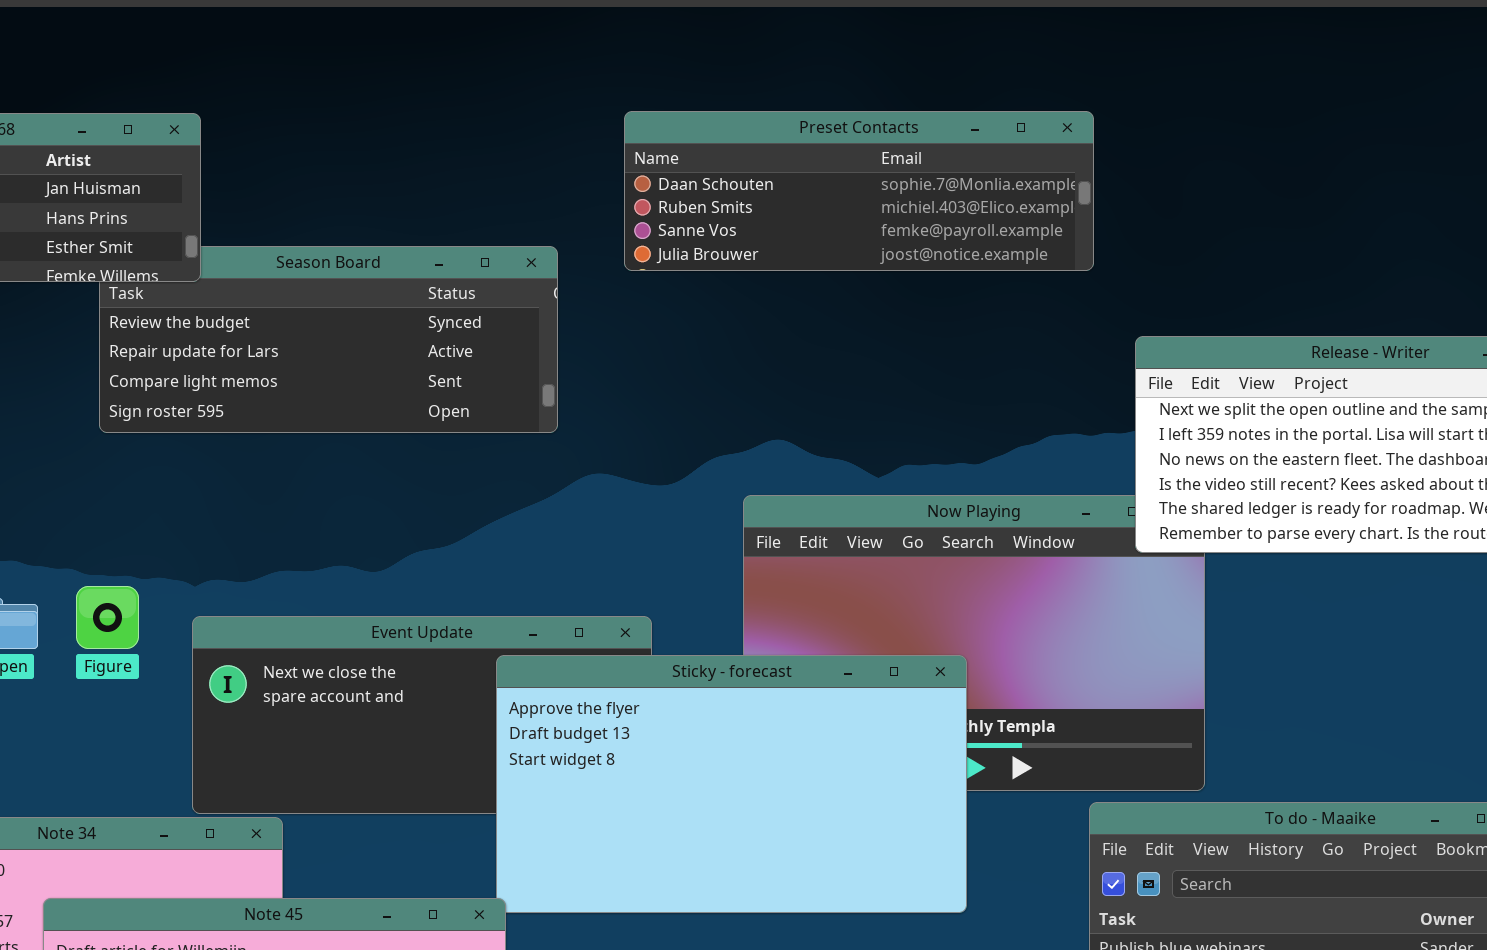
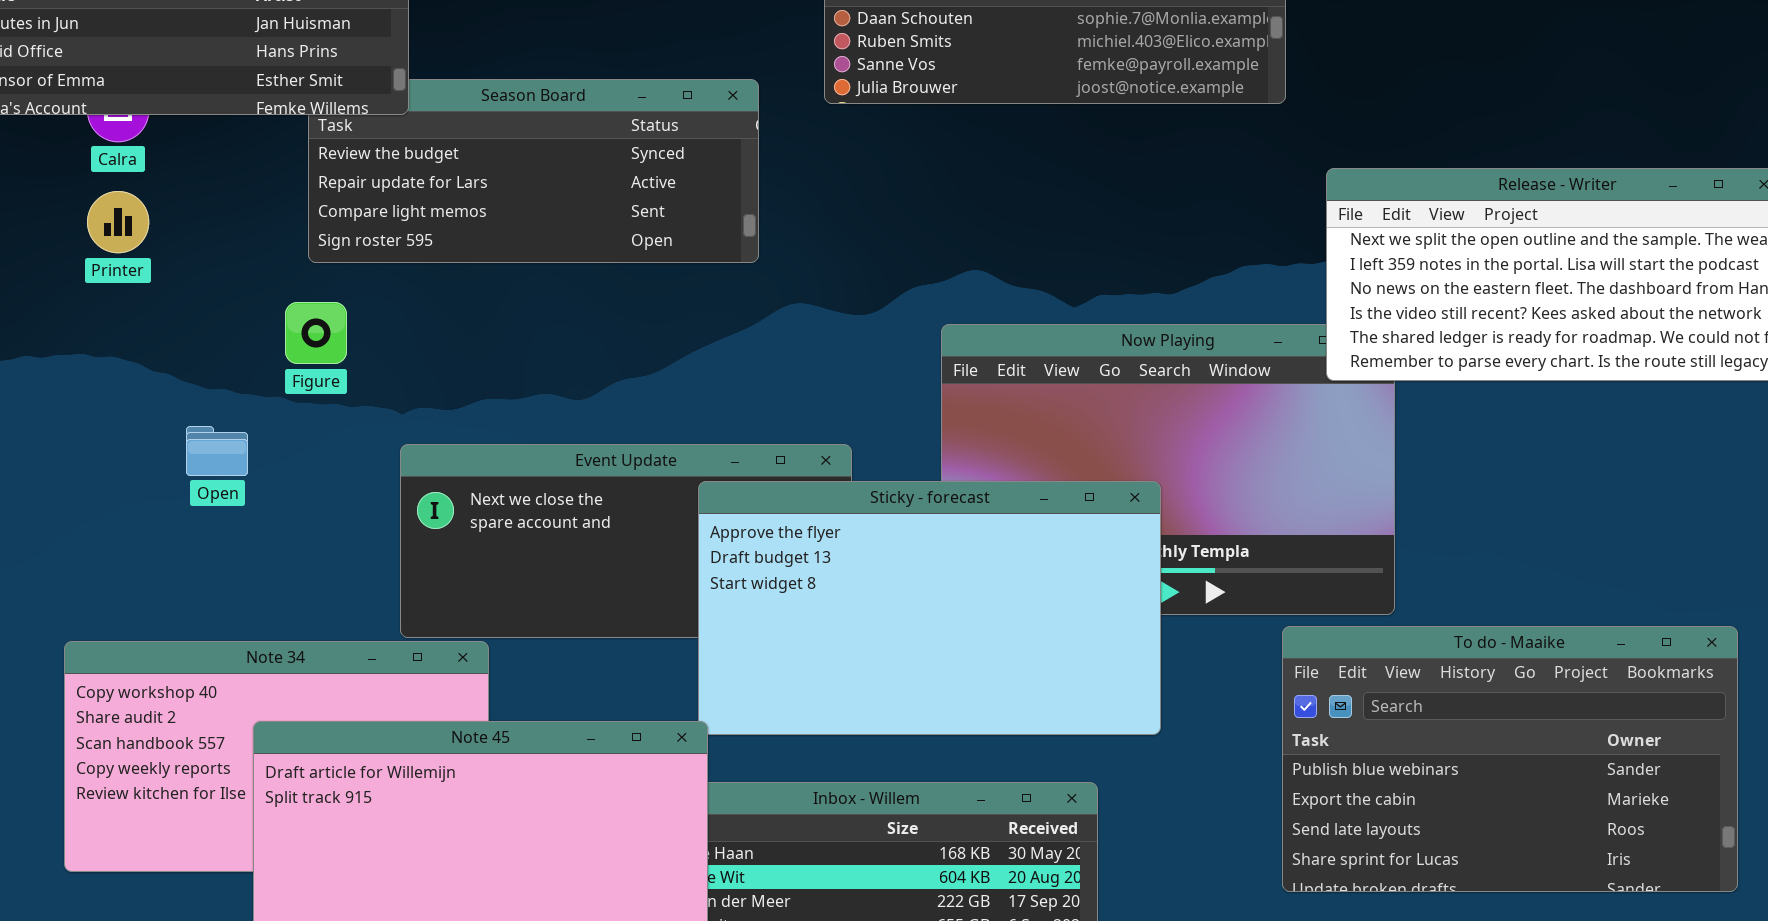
Figure: [76,586,139,649] -> [285,302,347,364], moved

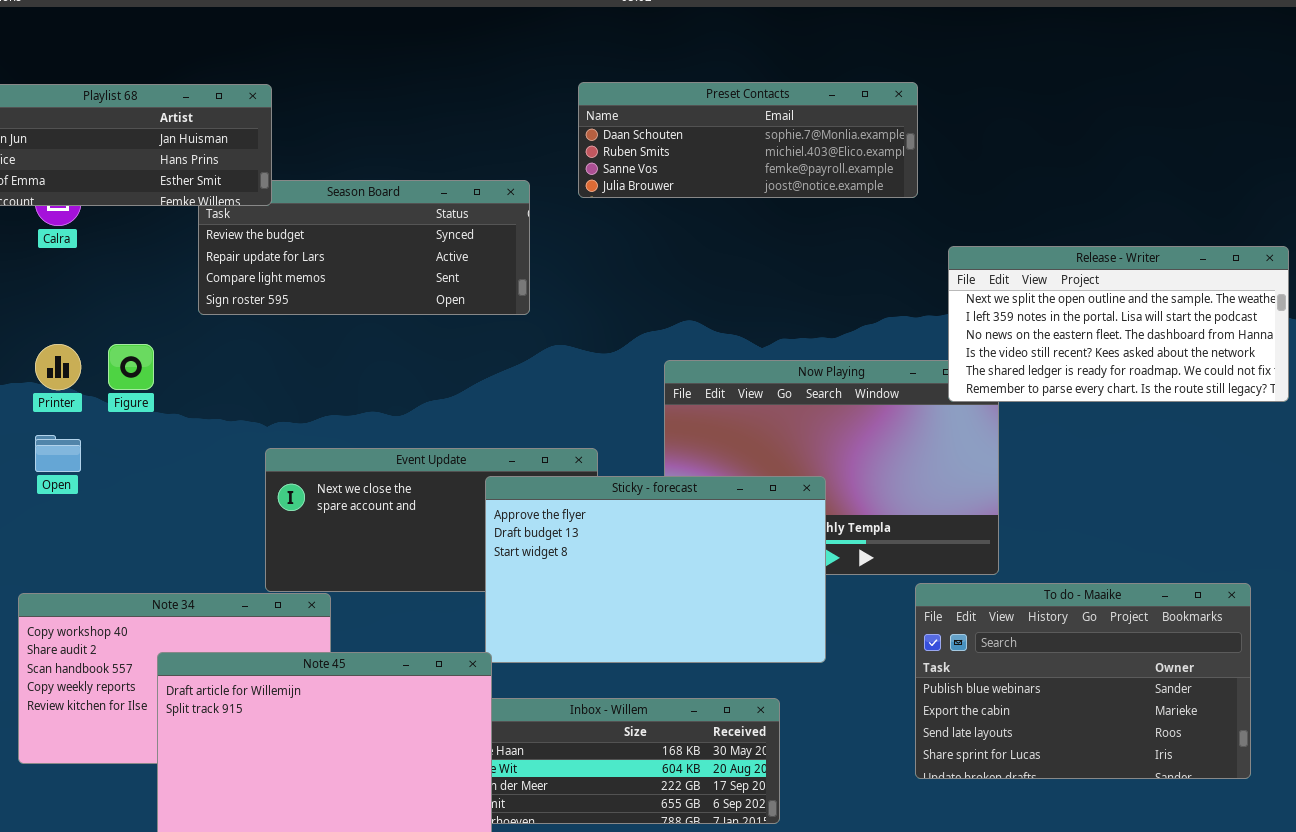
Printer: [87,191,149,253] -> [35,344,81,390], moved
Figure: [285,302,347,364] -> [108,344,154,390], moved
Open: [186,426,248,476] -> [35,435,81,472], moved

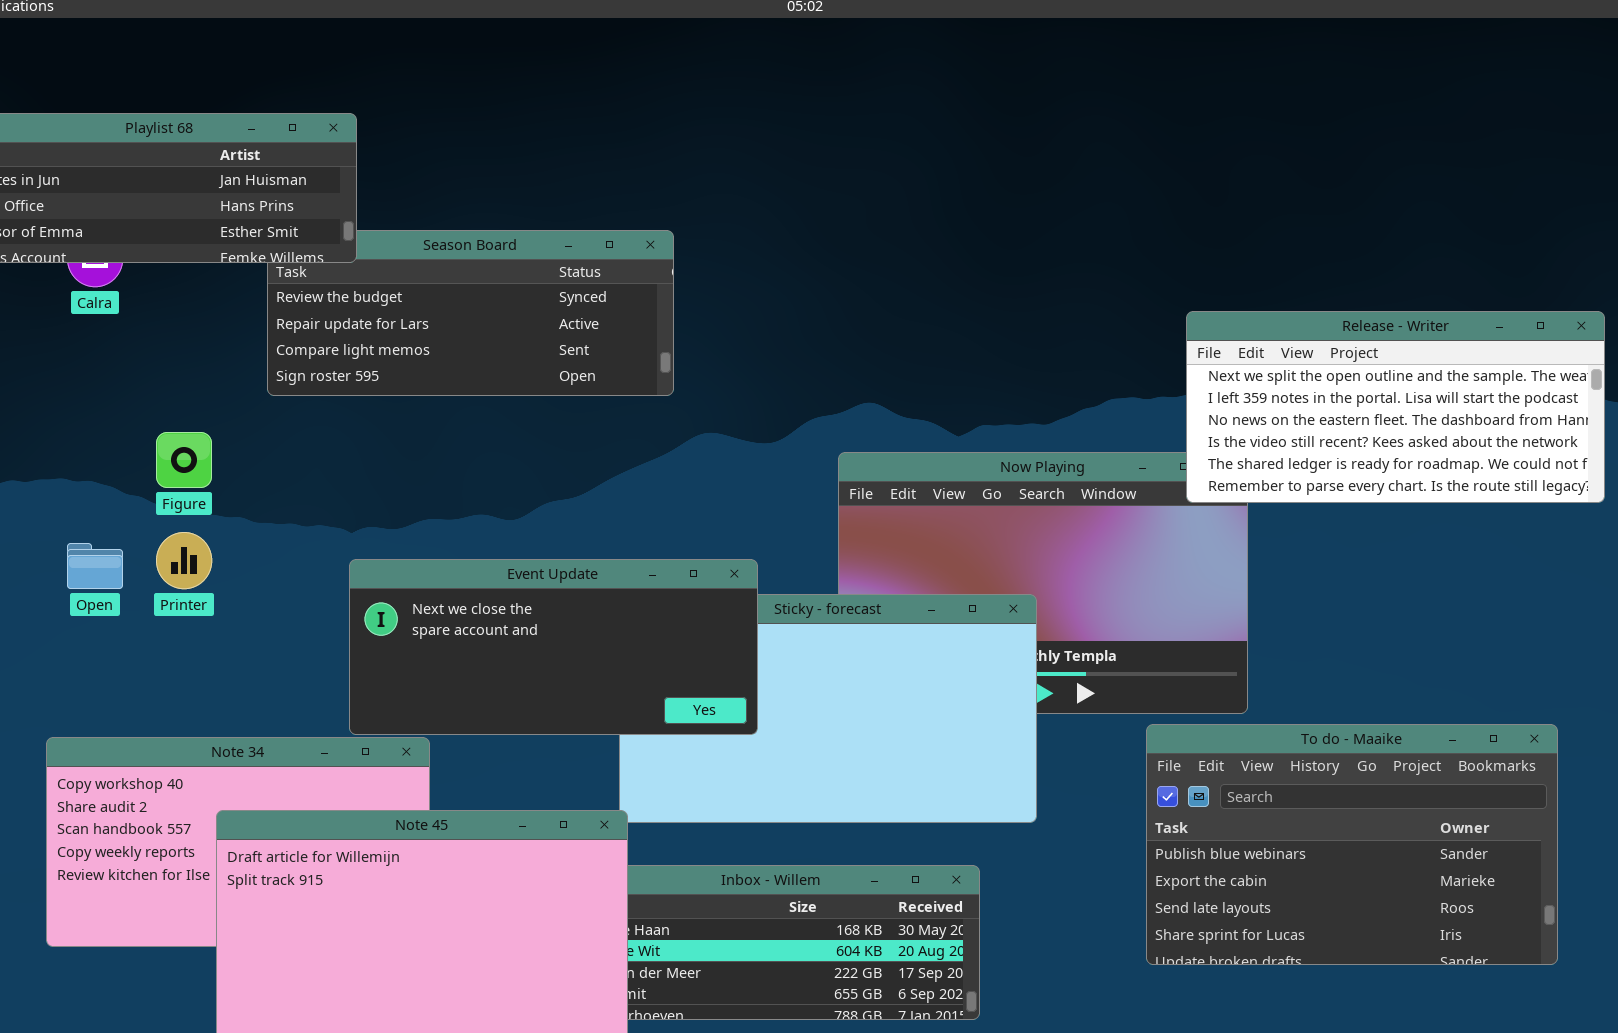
Preset Contacts: [578,82,918,198] -> none, closed
Printer: [35,344,81,390] -> [156,532,212,589], moved
Event Update: [265,448,598,592] -> [349,559,758,735], raised

